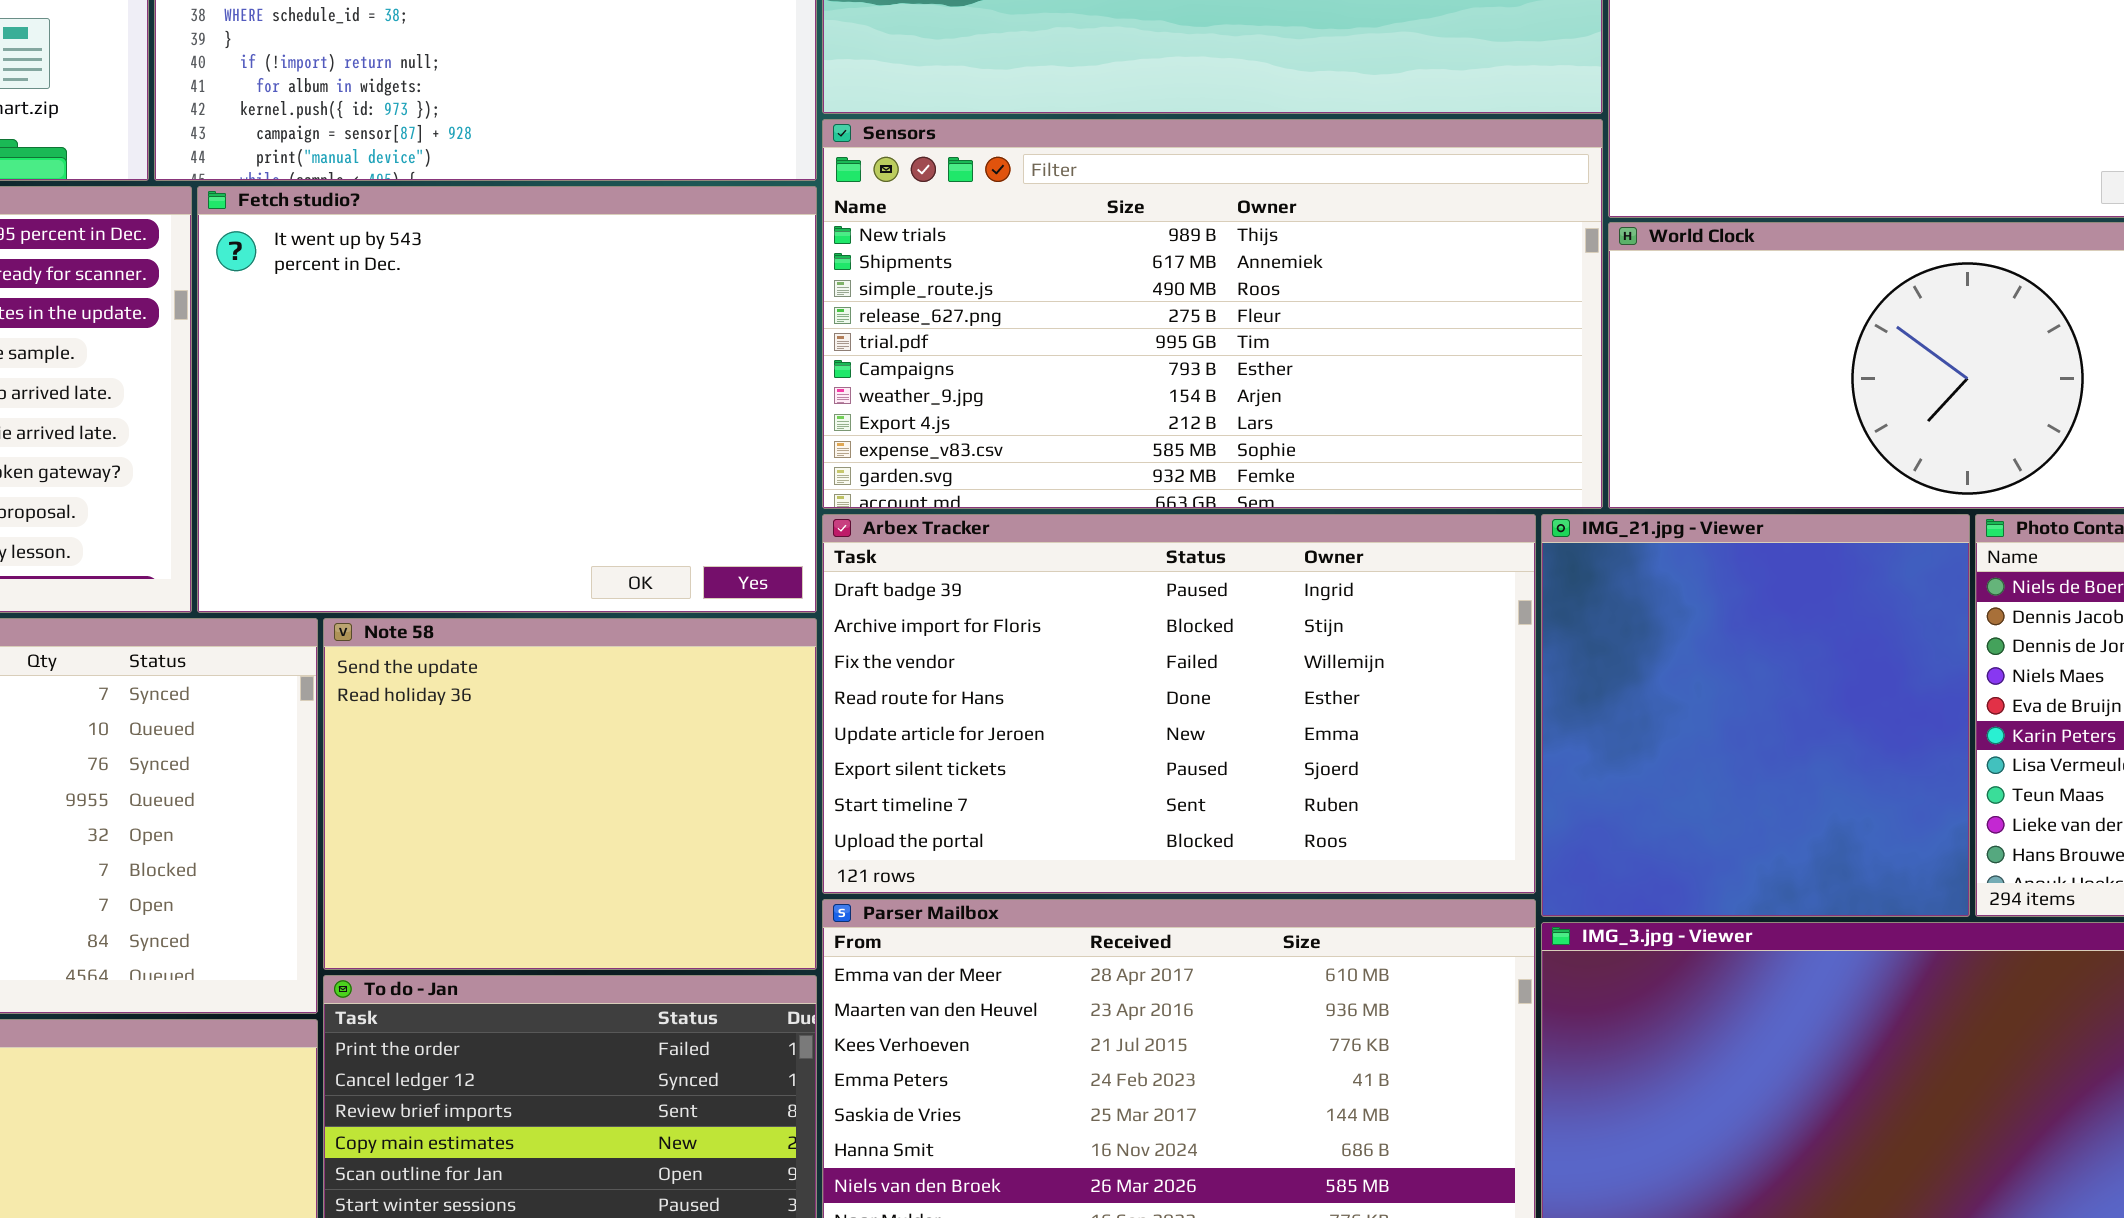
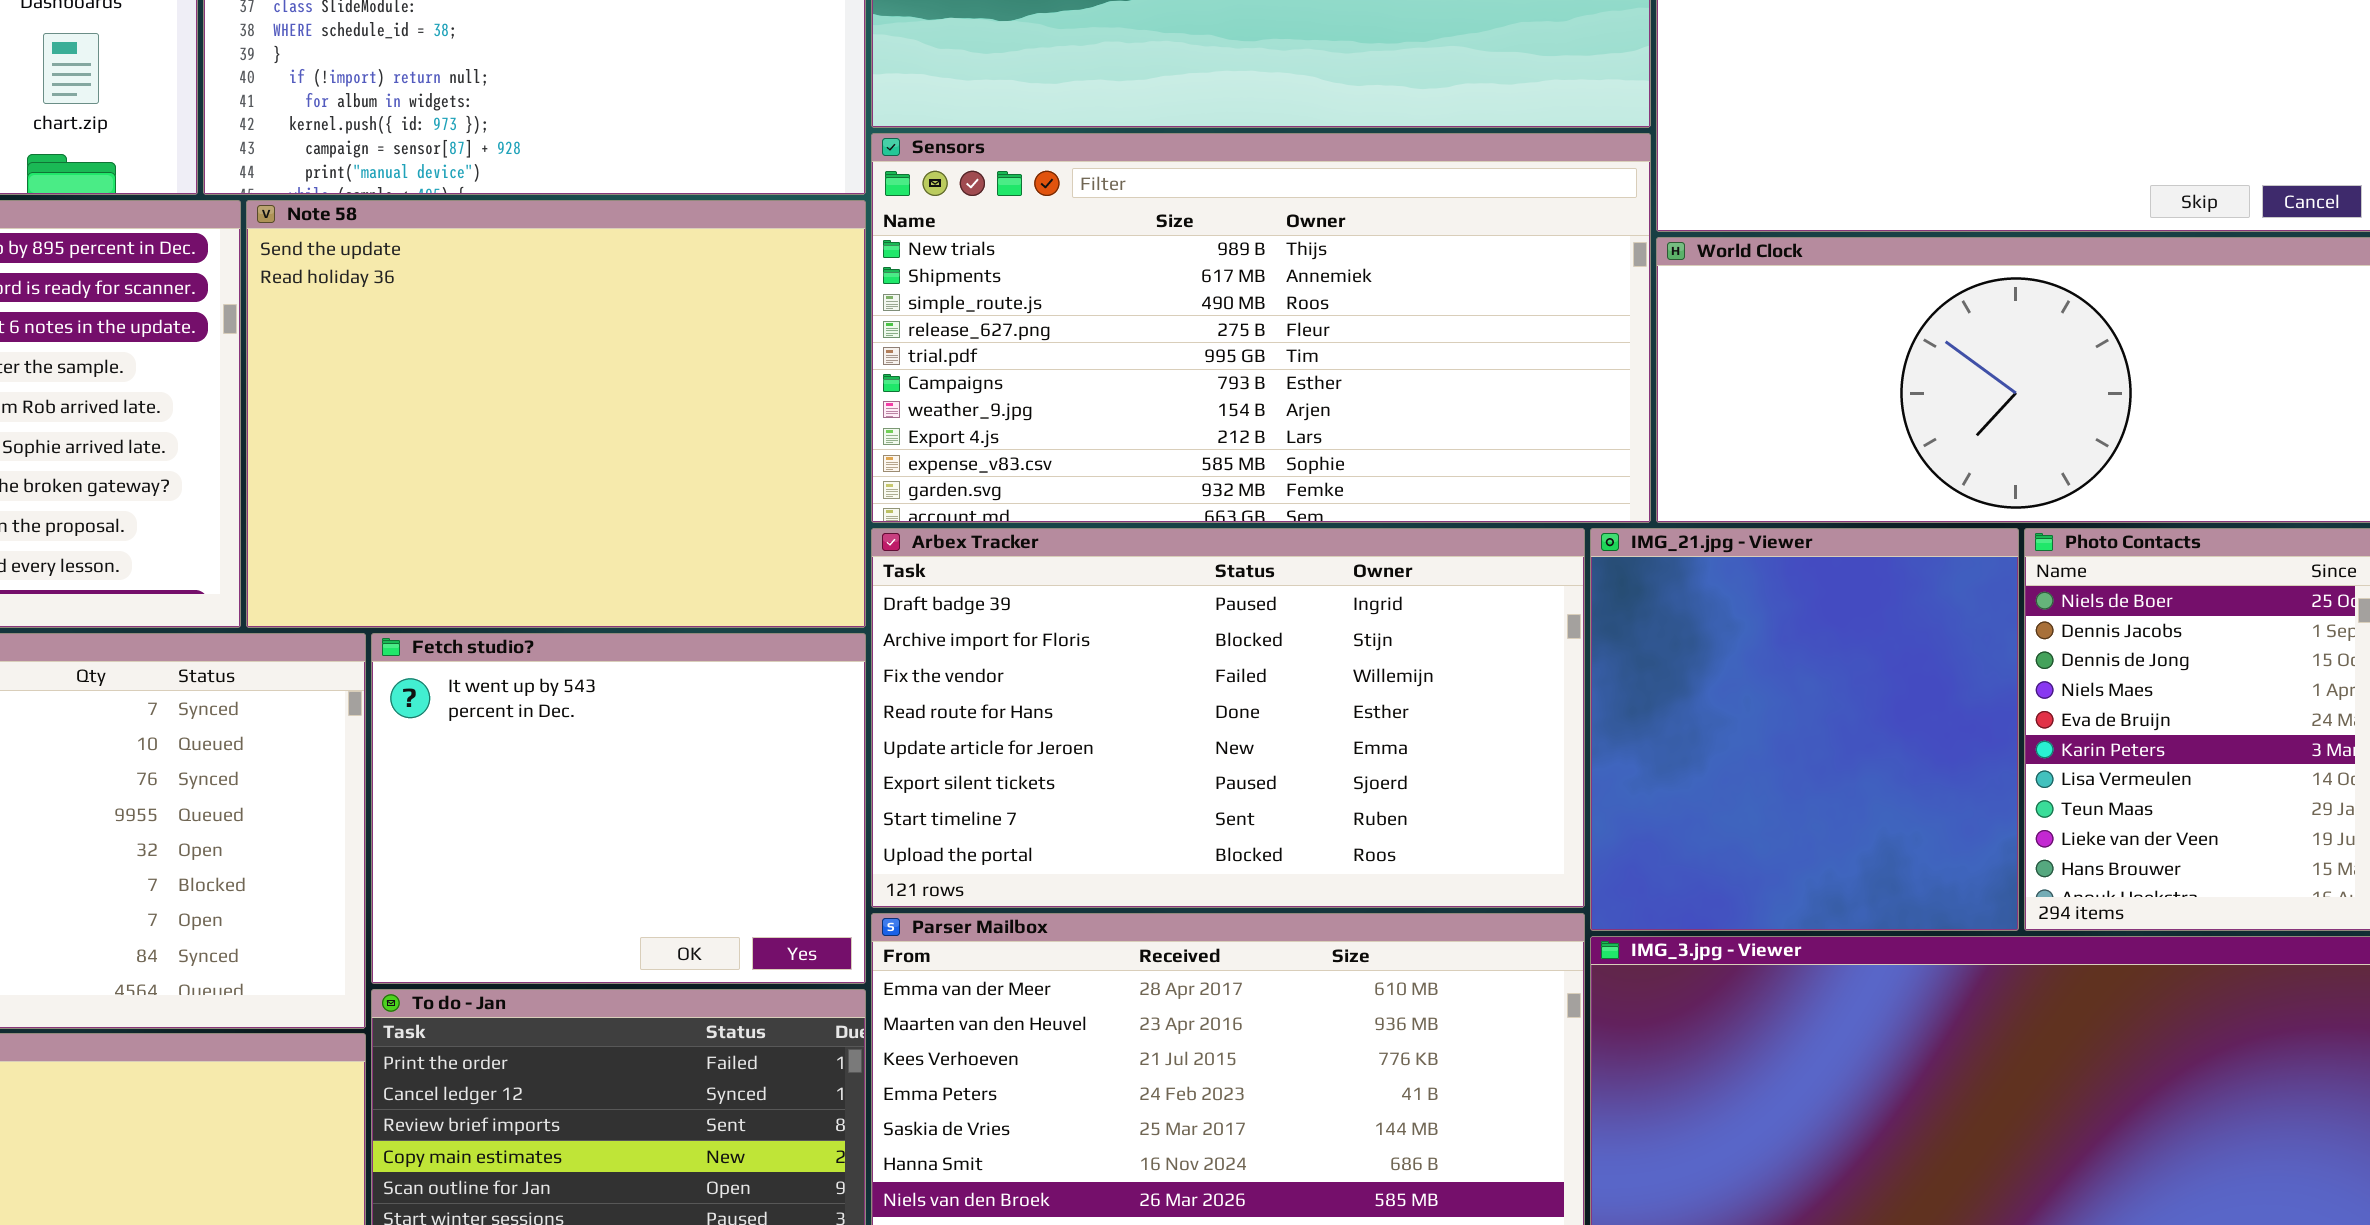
Fetch studio?: [197,186,817,613] -> [371,633,866,984], moved, resized
Note 58: [323,618,817,970] -> [246,200,866,628], moved, resized

